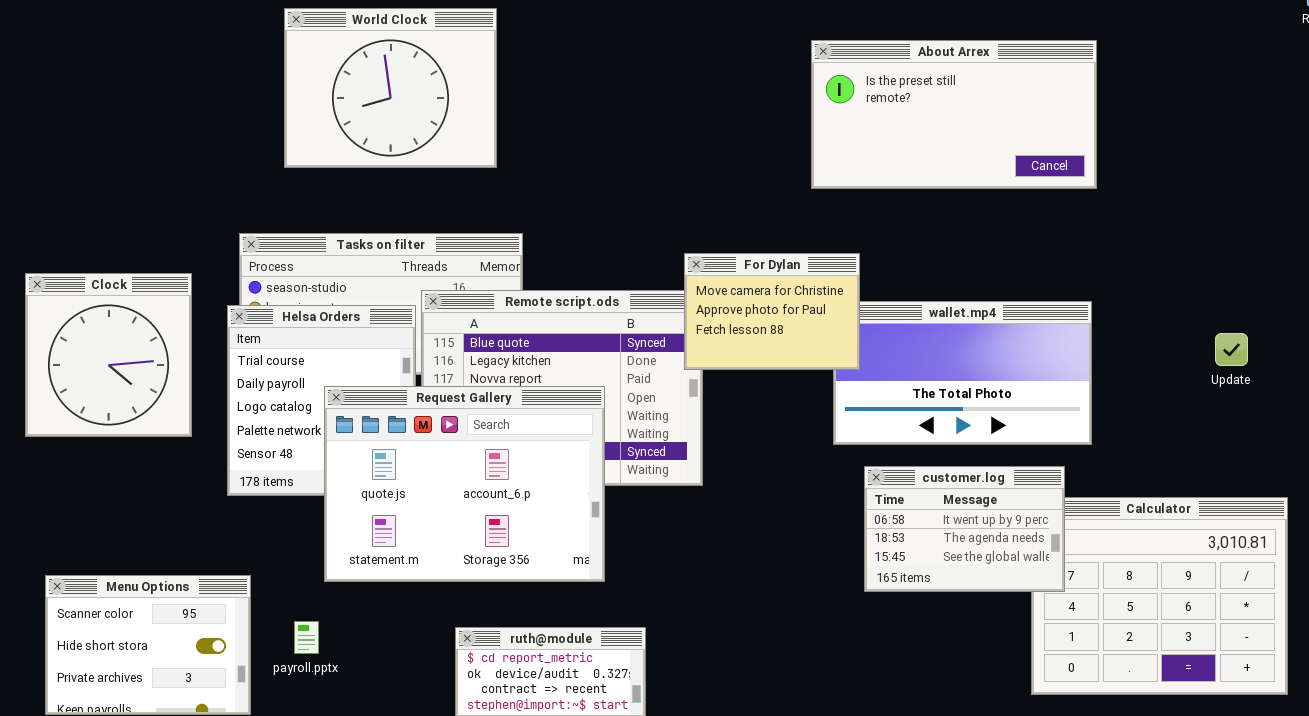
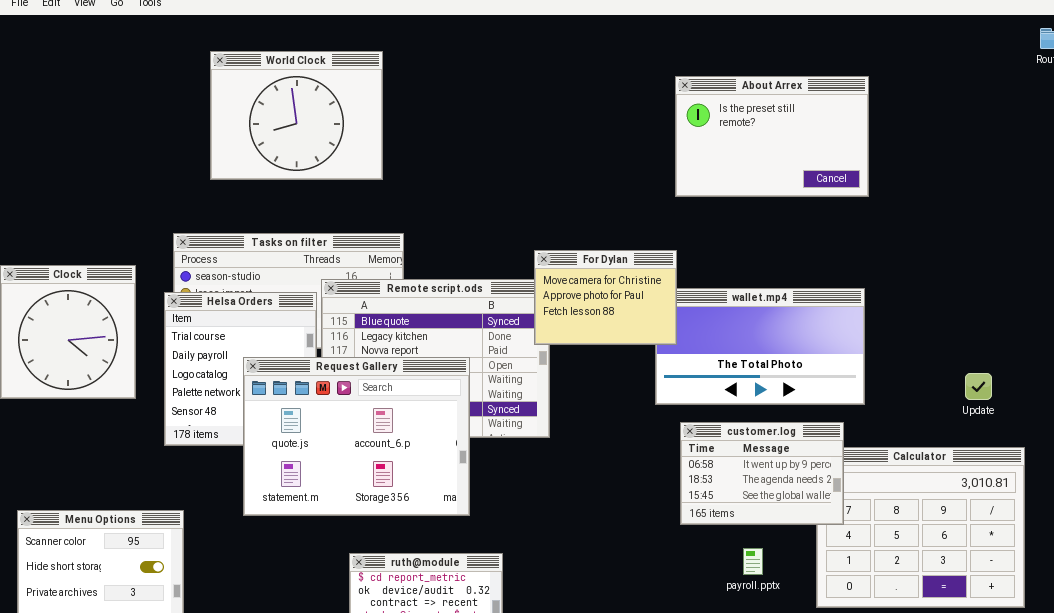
About Arrex: [811,40,1097,189] -> [675,76,869,197], resized
Update: [1215,333,1248,366] -> [965,373,992,400], moved
payroll.pptx: [294,621,319,654] -> [743,548,763,575], moved

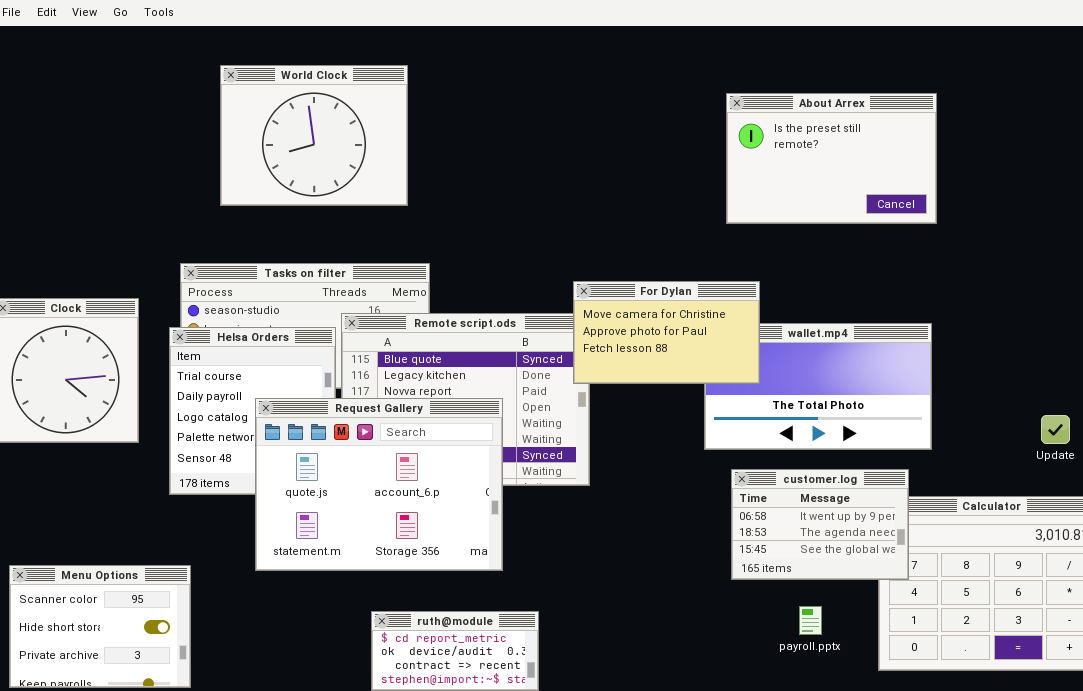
For Dylan: [534,250,677,345] -> [573,281,760,384], resized

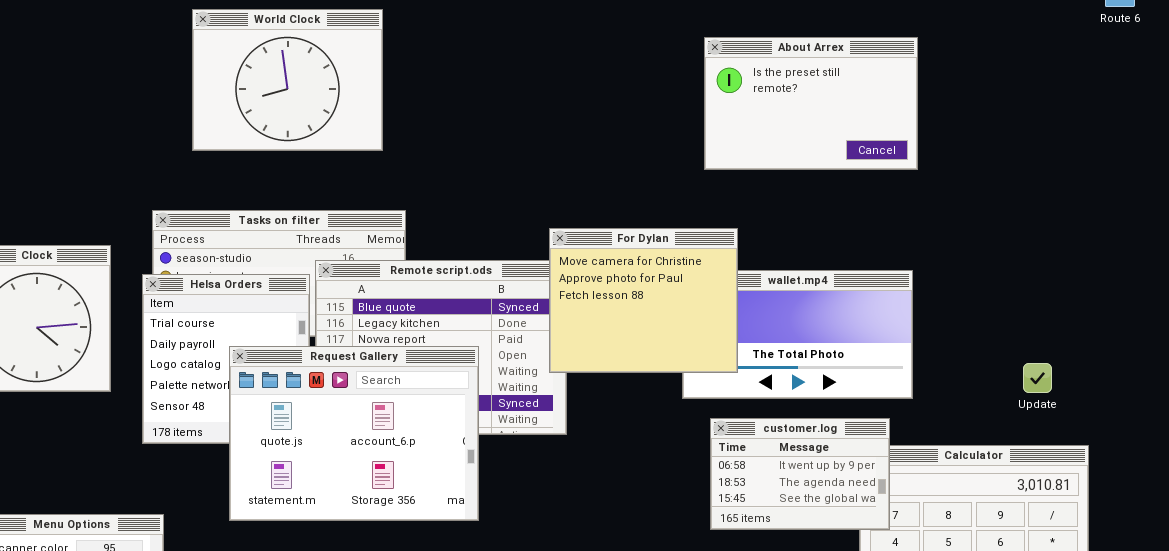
For Dylan: [573,281,760,384] -> [549,228,738,373], resized

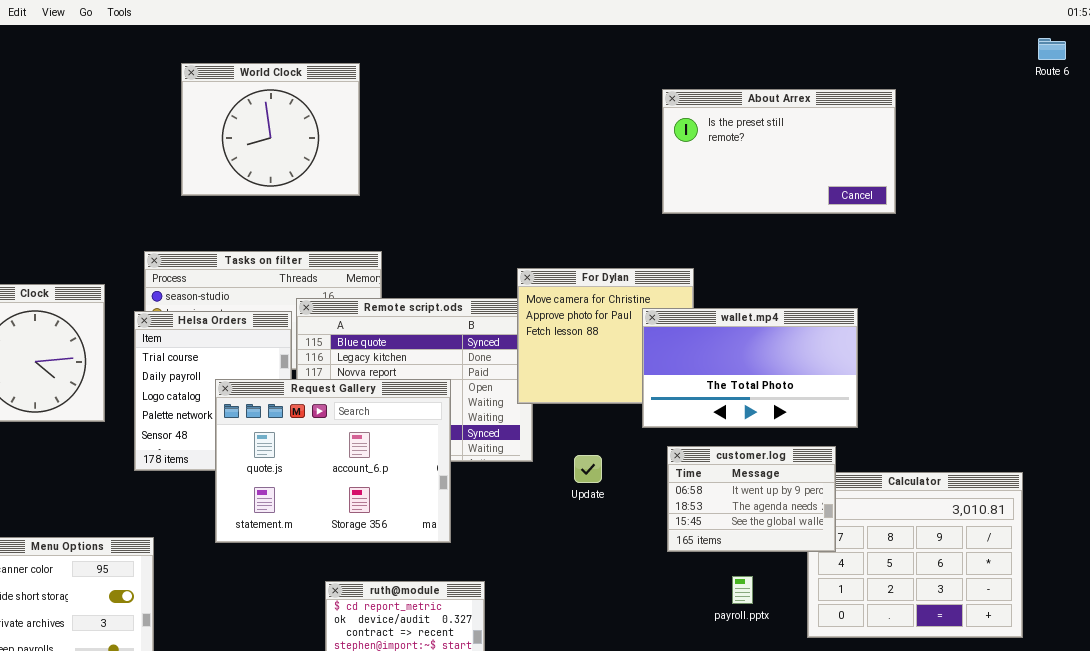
About Arrex: [704,37,918,170] -> [662,89,896,214], resized
wallet.mp4: [682,270,913,399] -> [642,308,858,428], raised
Update: [1023,363,1052,393] -> [574,455,602,483], moved

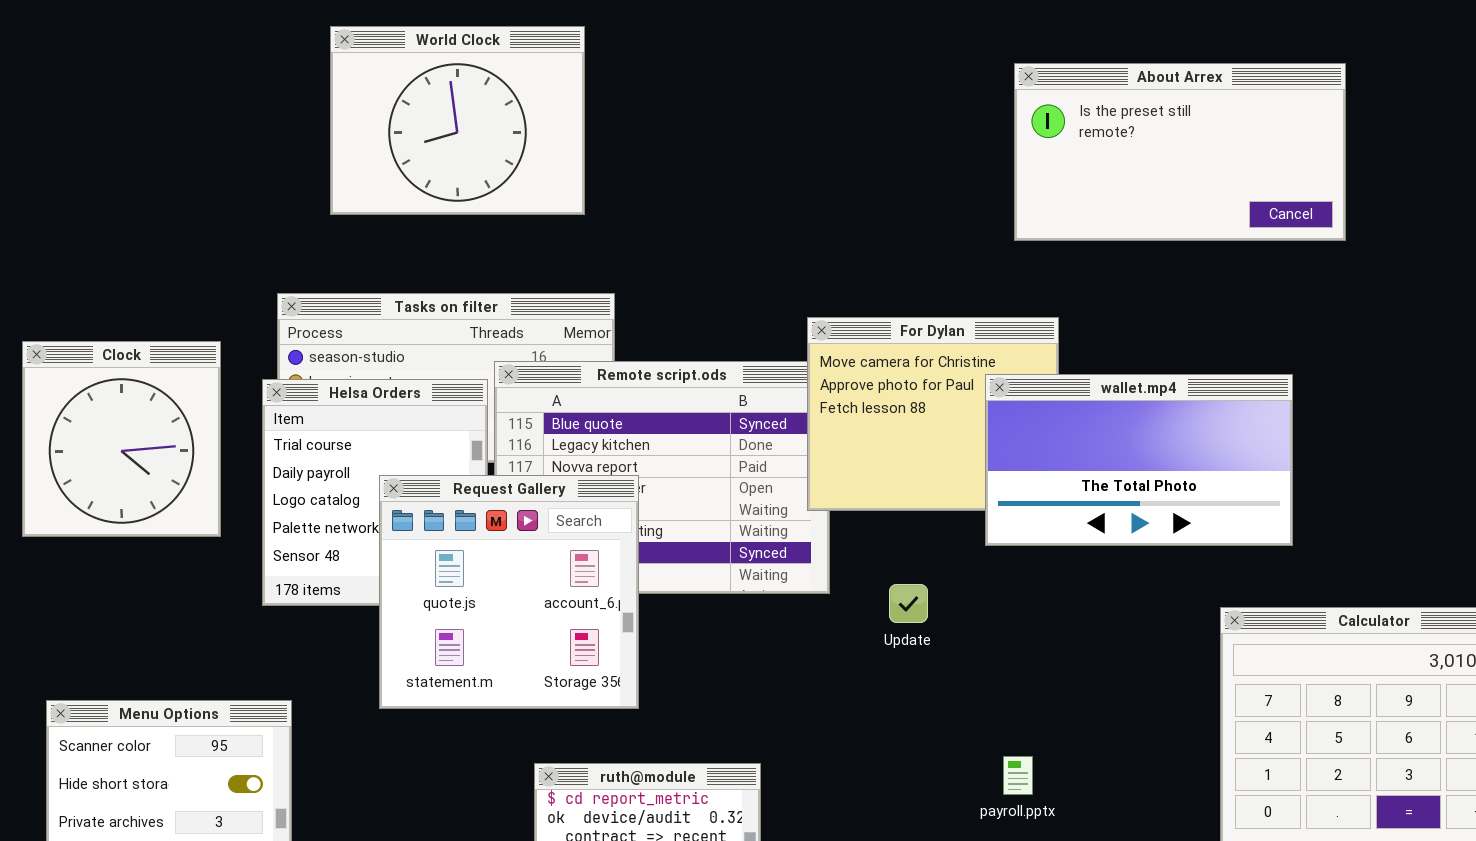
Request Gallery: [215,379,451,543] -> [379,475,639,709], resized
customer.log: [667,446,836,552] -> none, closed
payroll.pptx: [732,576,753,604] -> [1003,756,1033,795], moved

